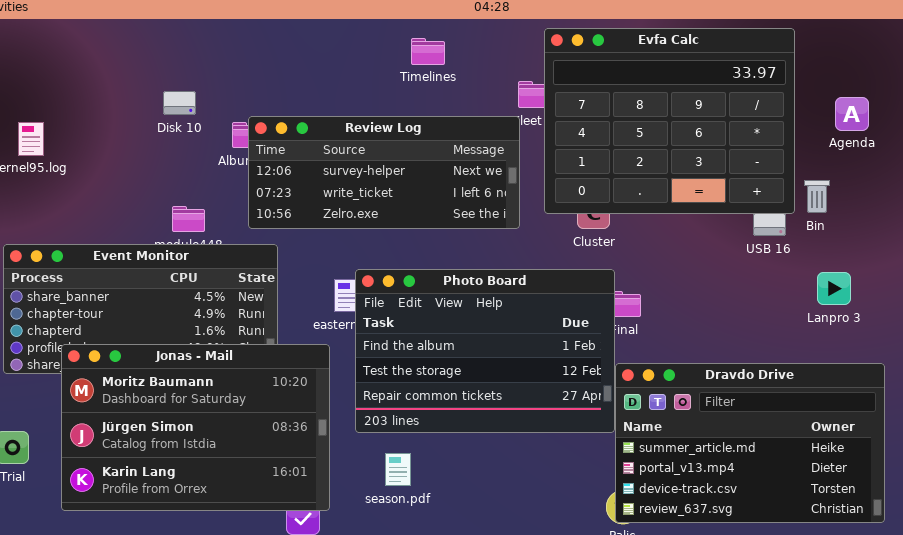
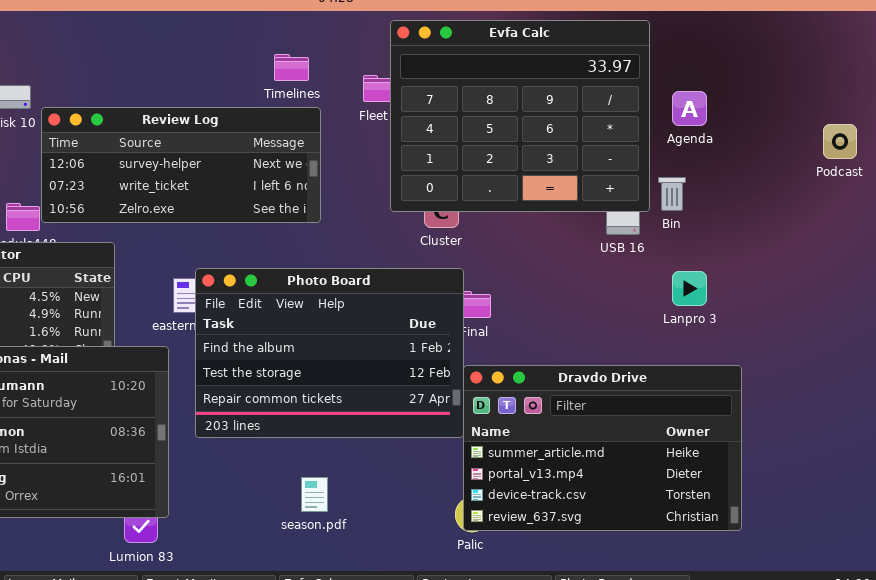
Timelines: [411,38,445,65] -> [274,54,309,81], moved
Agenda: [835,97,869,131] -> [672,91,707,126], moved
Review Log: [248,116,520,229] -> [41,107,321,223], moved
season.pdf: [385,453,411,486] -> [301,477,328,512], moved

